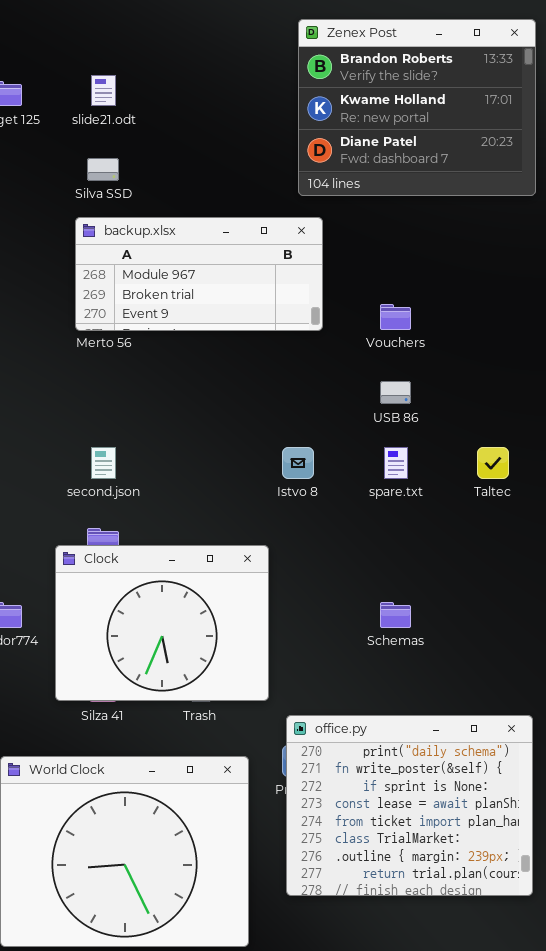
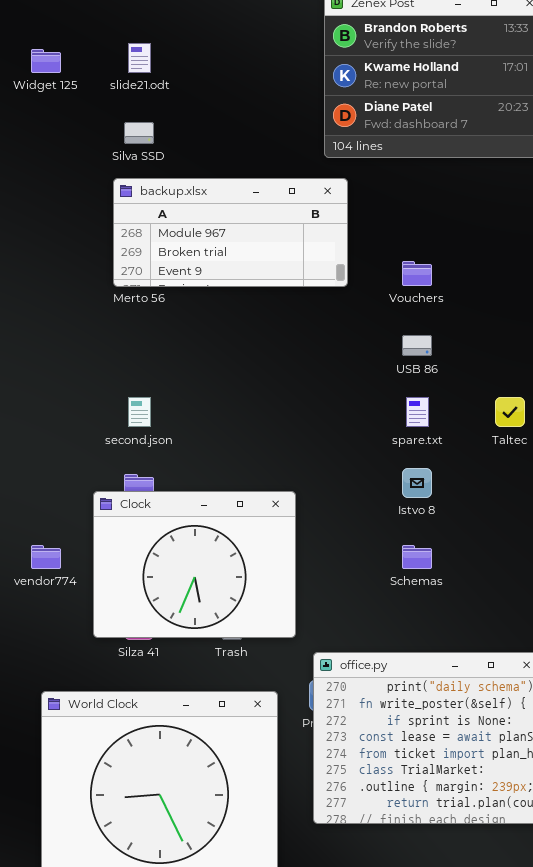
Istvo 8: [282,447,314,479] -> [402,468,432,498], moved

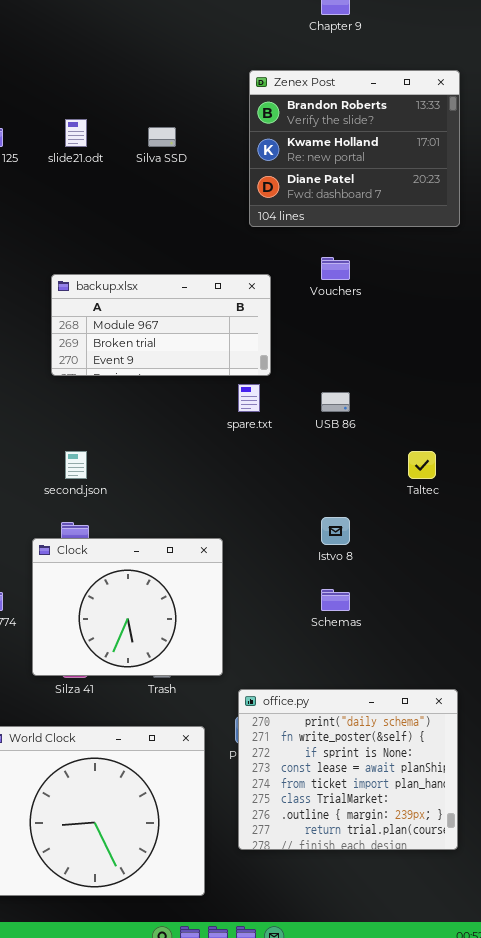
Silva SSD: [124,122,154,144] -> [148,127,176,147], moved
backup.xlsx: [113,178,348,287] -> [51,274,271,376], moved
Vouchers: [402,261,432,286] -> [321,257,350,280], moved
spare.txt: [406,397,429,427] -> [238,384,260,412], moved

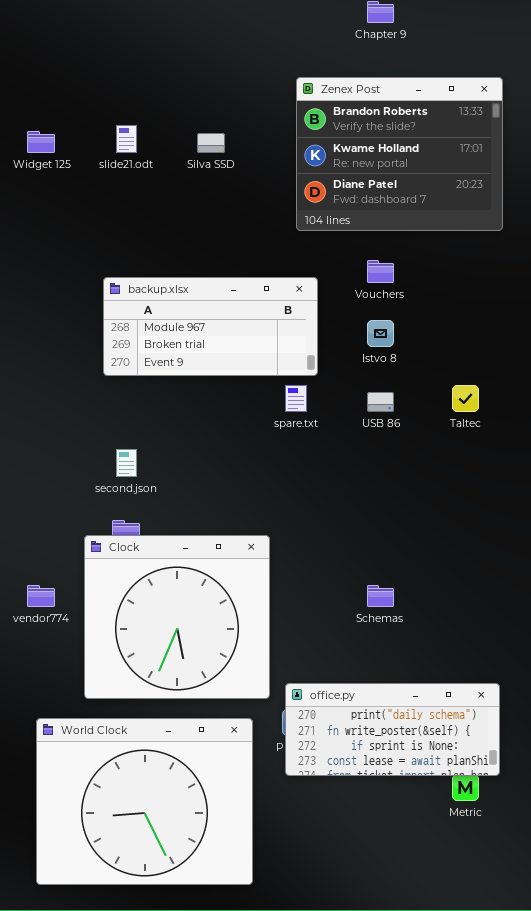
Taltec: [408,451,436,479] -> [452,385,479,412], moved
Istvo 8: [321,517,350,545] -> [367,320,394,347], moved
Clock: [32,538,223,676] -> [84,535,270,699], resized
office.py: [238,689,458,850] -> [285,683,500,776], resized

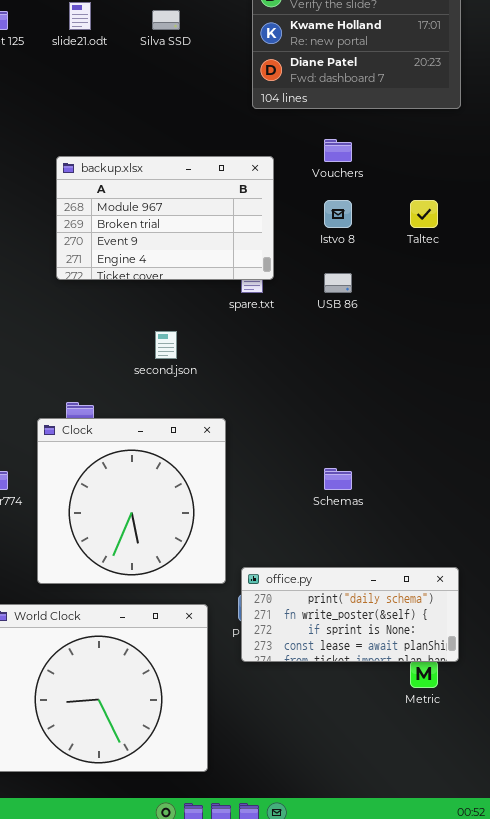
backup.xlsx: [103,277,318,376] -> [56,156,274,280], resized
Taltec: [452,385,479,412] -> [410,200,438,228], moved
second.json: [116,449,137,477] -> [155,331,177,359], moved

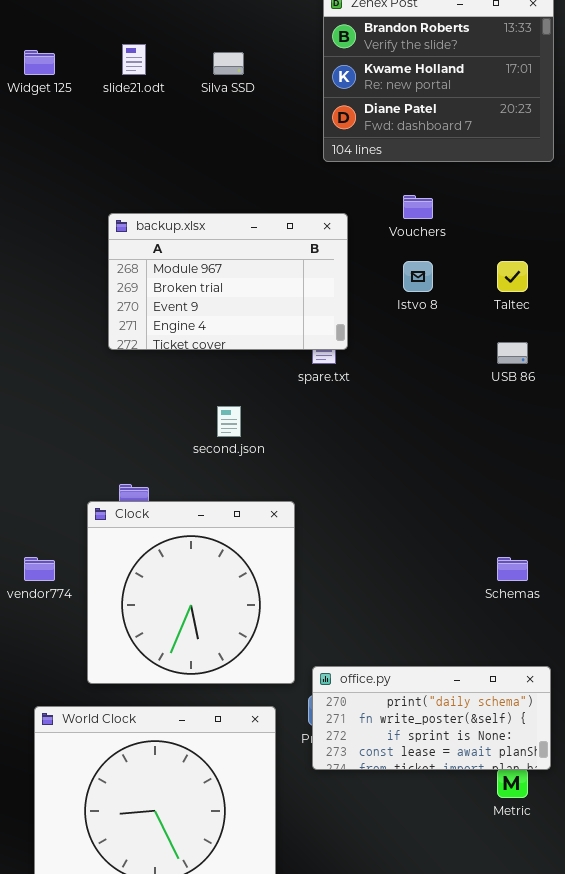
USB 86: [324,273,352,293] -> [497,342,528,364], moved
Schemas: [324,468,352,490] -> [497,557,528,581], moved

